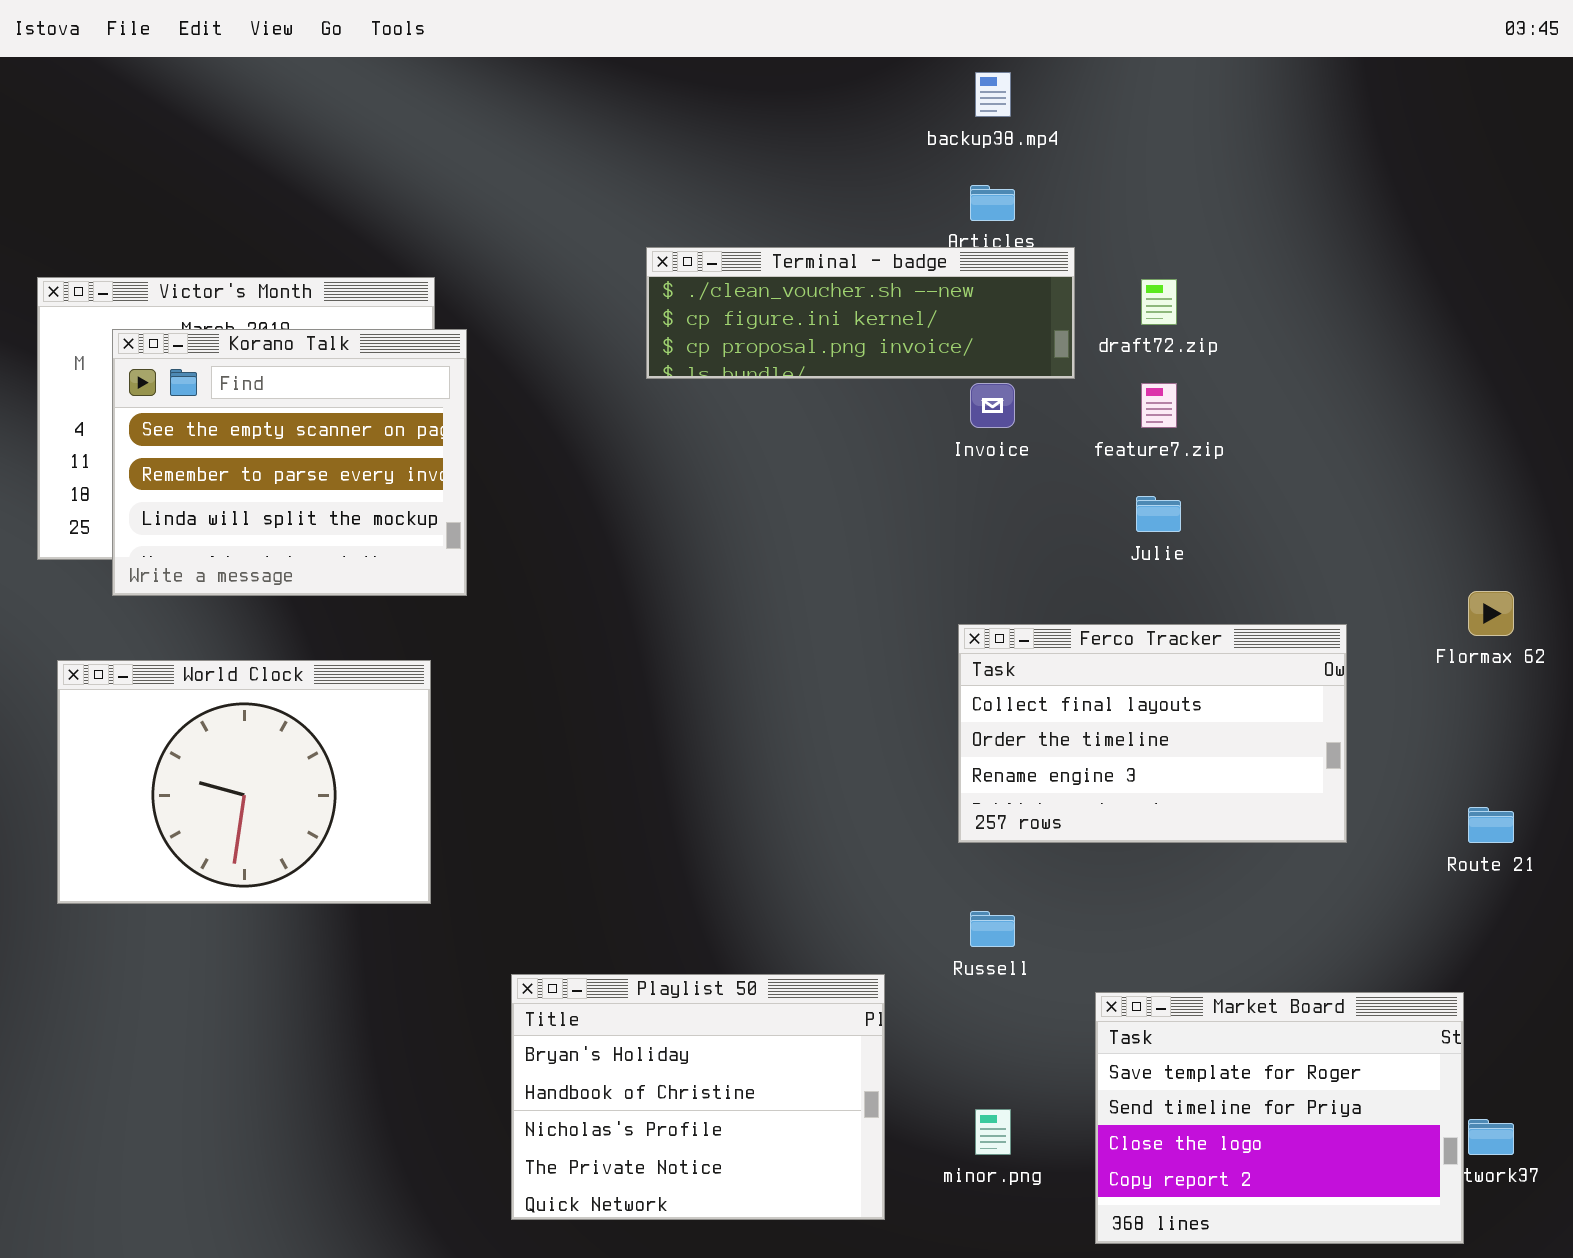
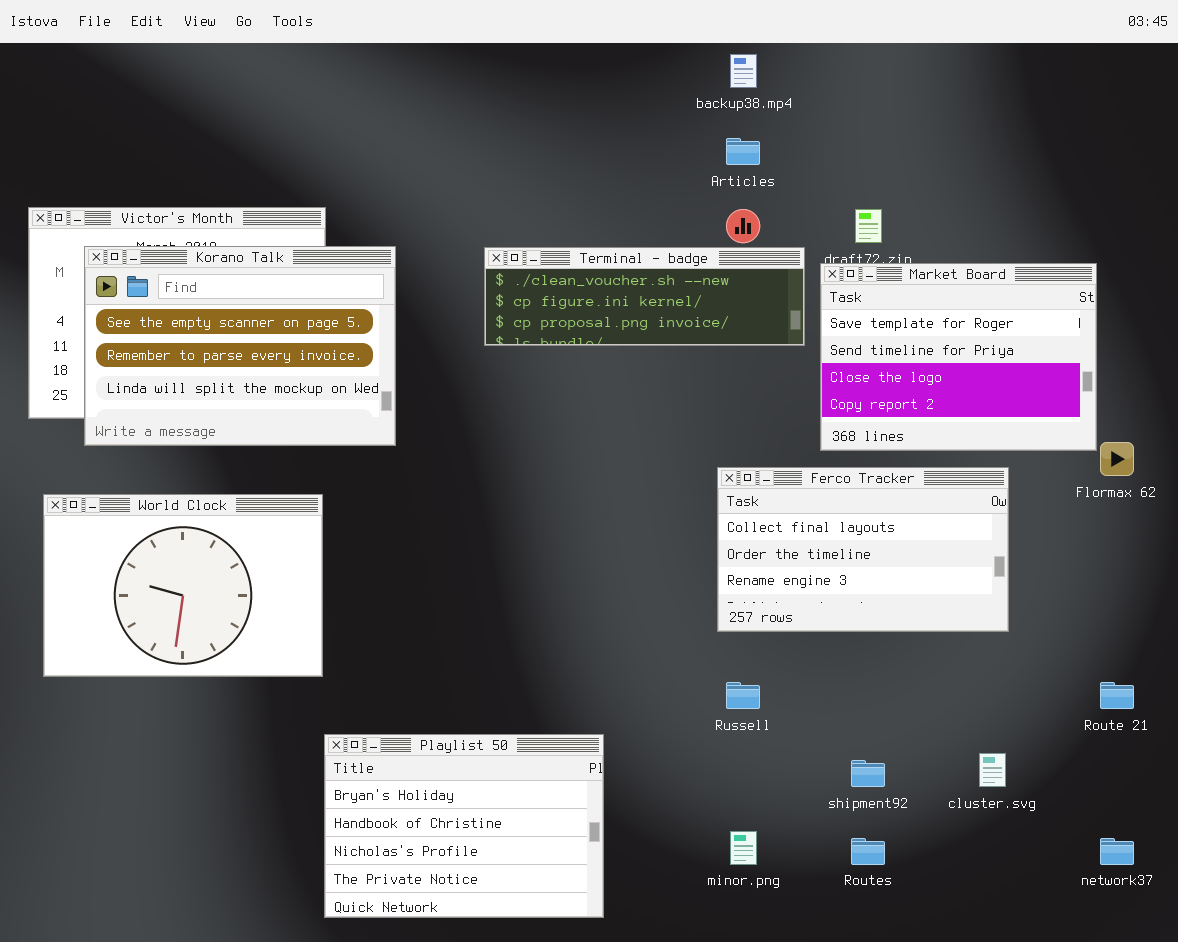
Terminal - badge: [646,247,1075,379] -> [484,247,805,346], moved
Korano Talk: [112,329,467,596] -> [84,246,396,446], resized
Route 21: [1468,807,1514,843] -> [1100,682,1134,709], moved
Playlist 50: [511,974,885,1220] -> [324,734,604,918], moved
Market Board: [1095,992,1464,1244] -> [820,263,1097,451], moved

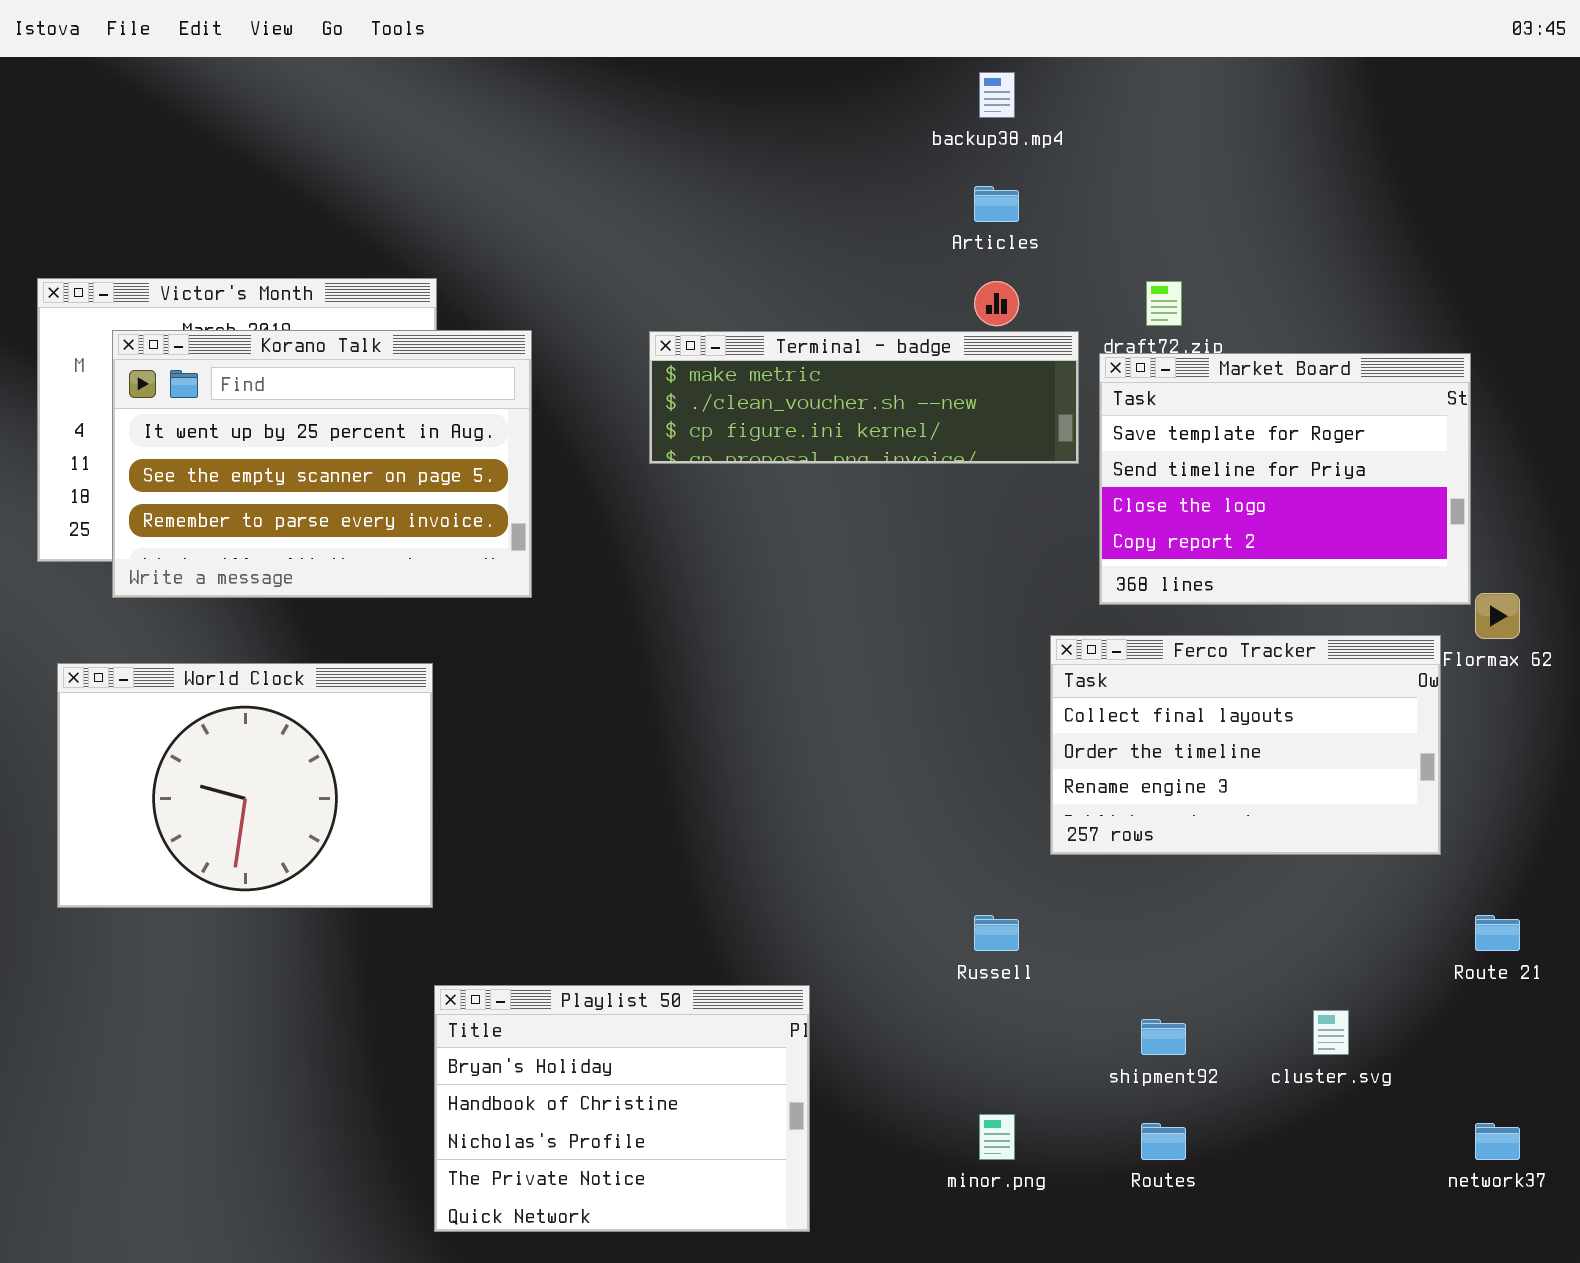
Korano Talk: [84,246,396,446] -> [112,330,532,598], scrolled up 1 row
Terminal - badge: [484,247,805,346] -> [649,331,1079,464], scrolled up 1 row
Ferco Tracker: [717,467,1009,632] -> [1050,635,1441,855], moved

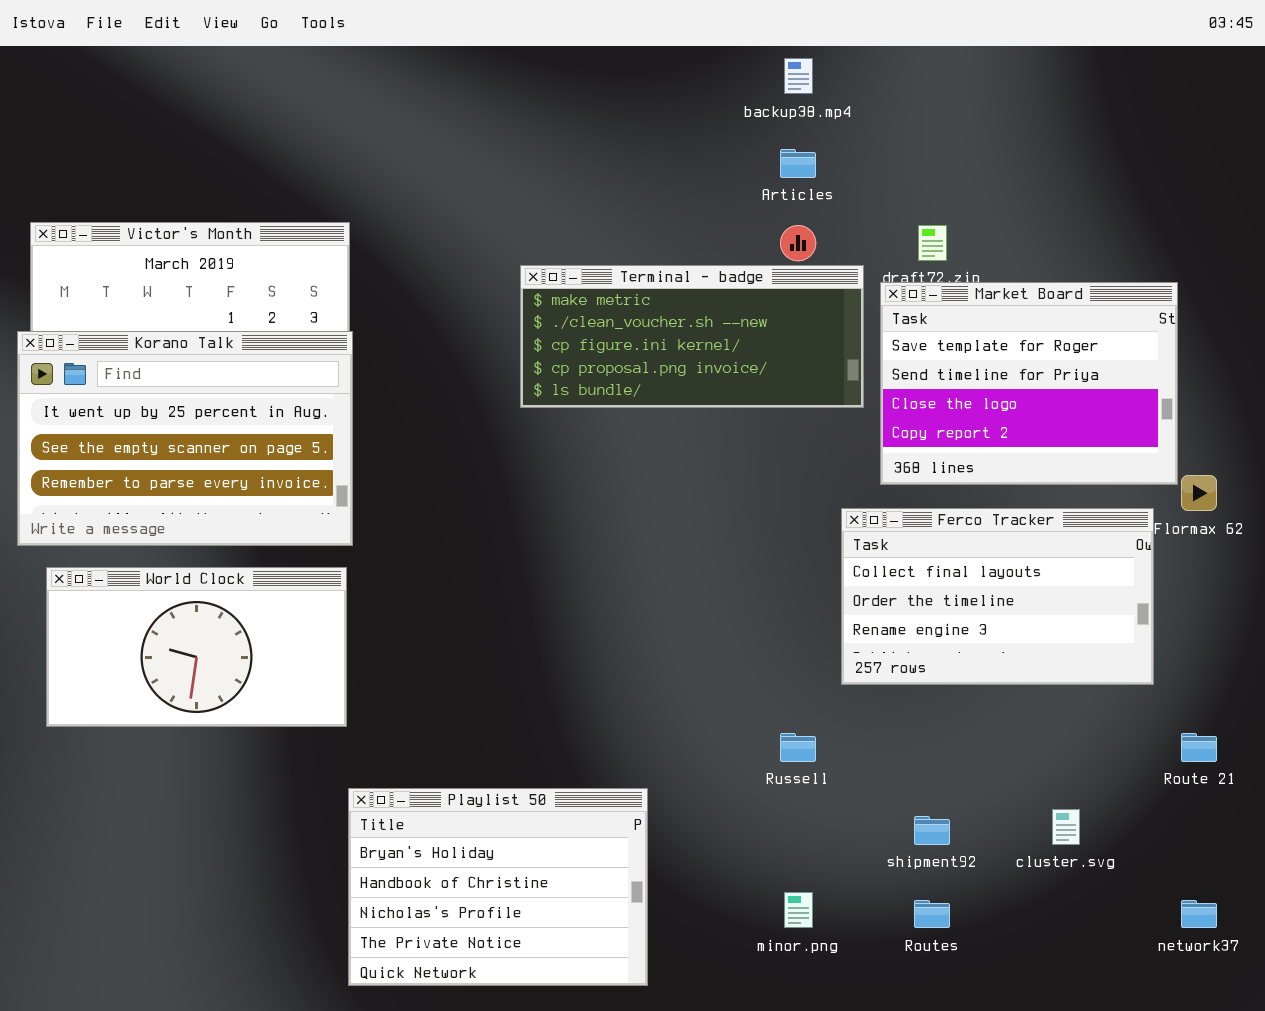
Korano Talk: [112,330,532,598] -> [17,331,353,546], moved
Terminal - badge: [649,331,1079,464] -> [520,265,864,408], resized
World Clock: [57,663,433,908] -> [46,567,347,727], resized

